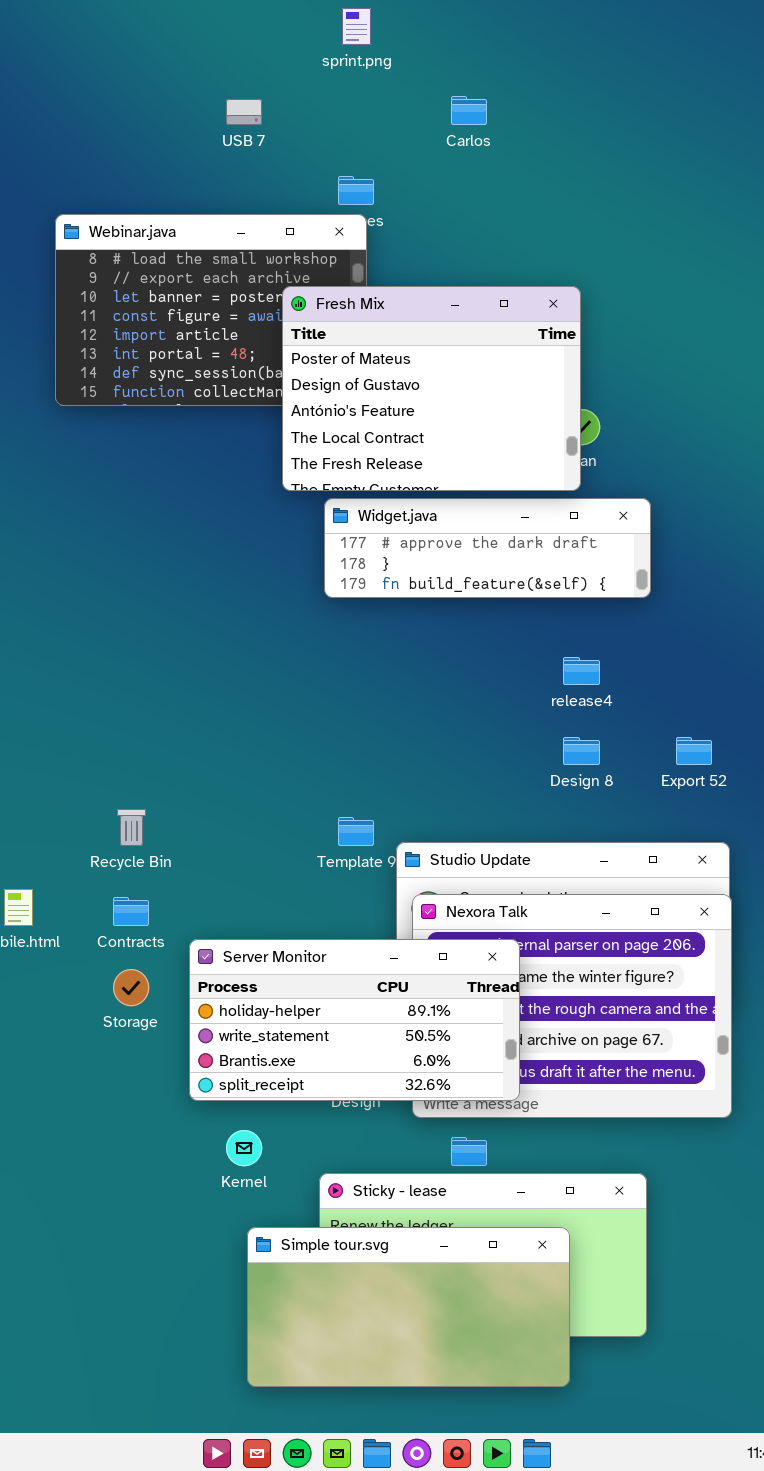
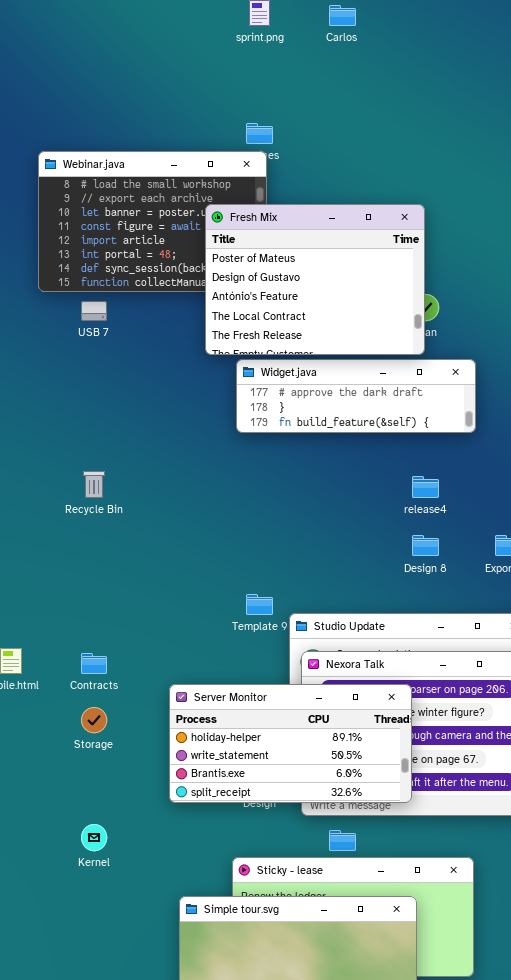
Carlos: [451,96,487,125] -> [329,5,356,26], moved
USB 7: [226,99,262,125] -> [81,301,107,321], moved
Recycle Bin: [117,809,146,846] -> [83,471,105,498], moved
Server Monitor: [189,939,520,1101] -> [169,684,412,803], moved
Kernel: [226,1130,262,1166] -> [81,824,107,851], moved

